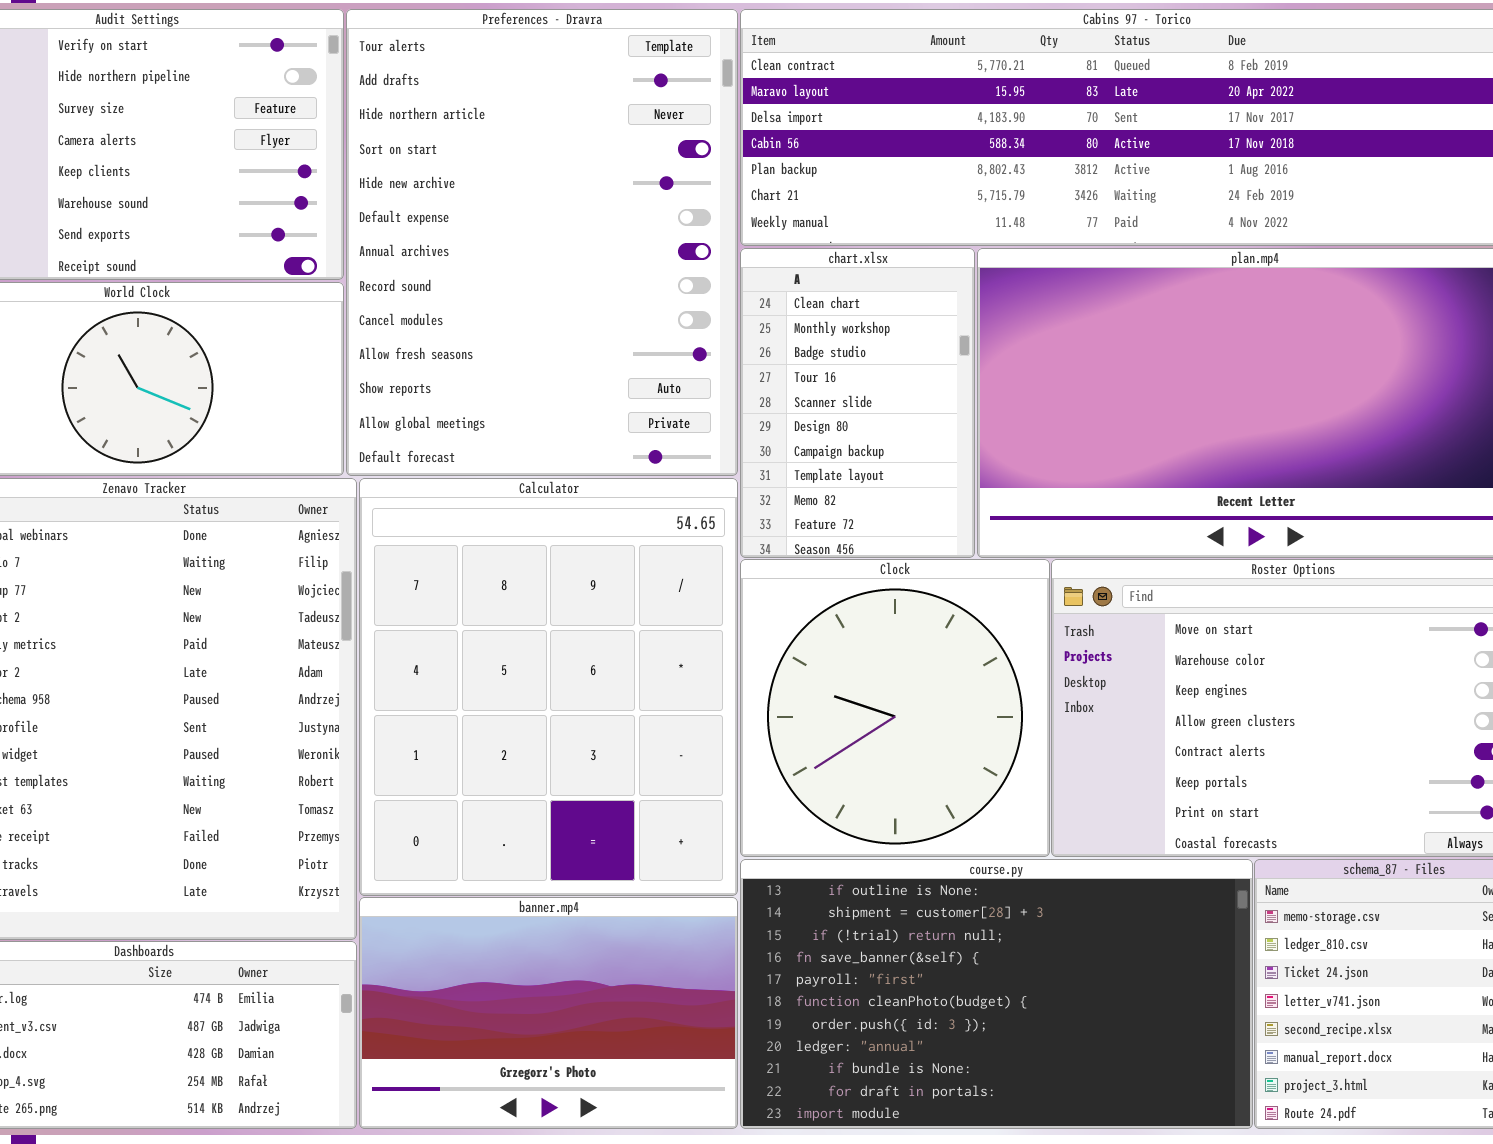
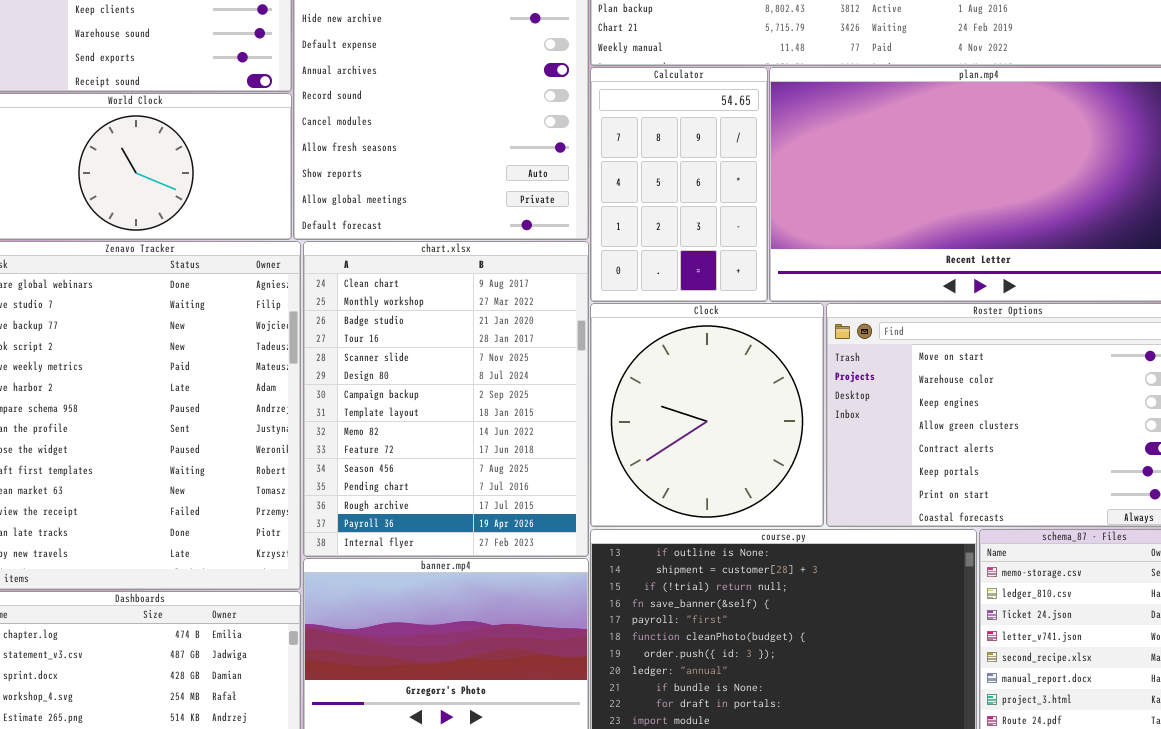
chart.xlsx: [740,248,975,558] -> [303,241,589,557], moved, resized
Calculator: [359,478,738,896] -> [590,67,768,302], moved, resized

